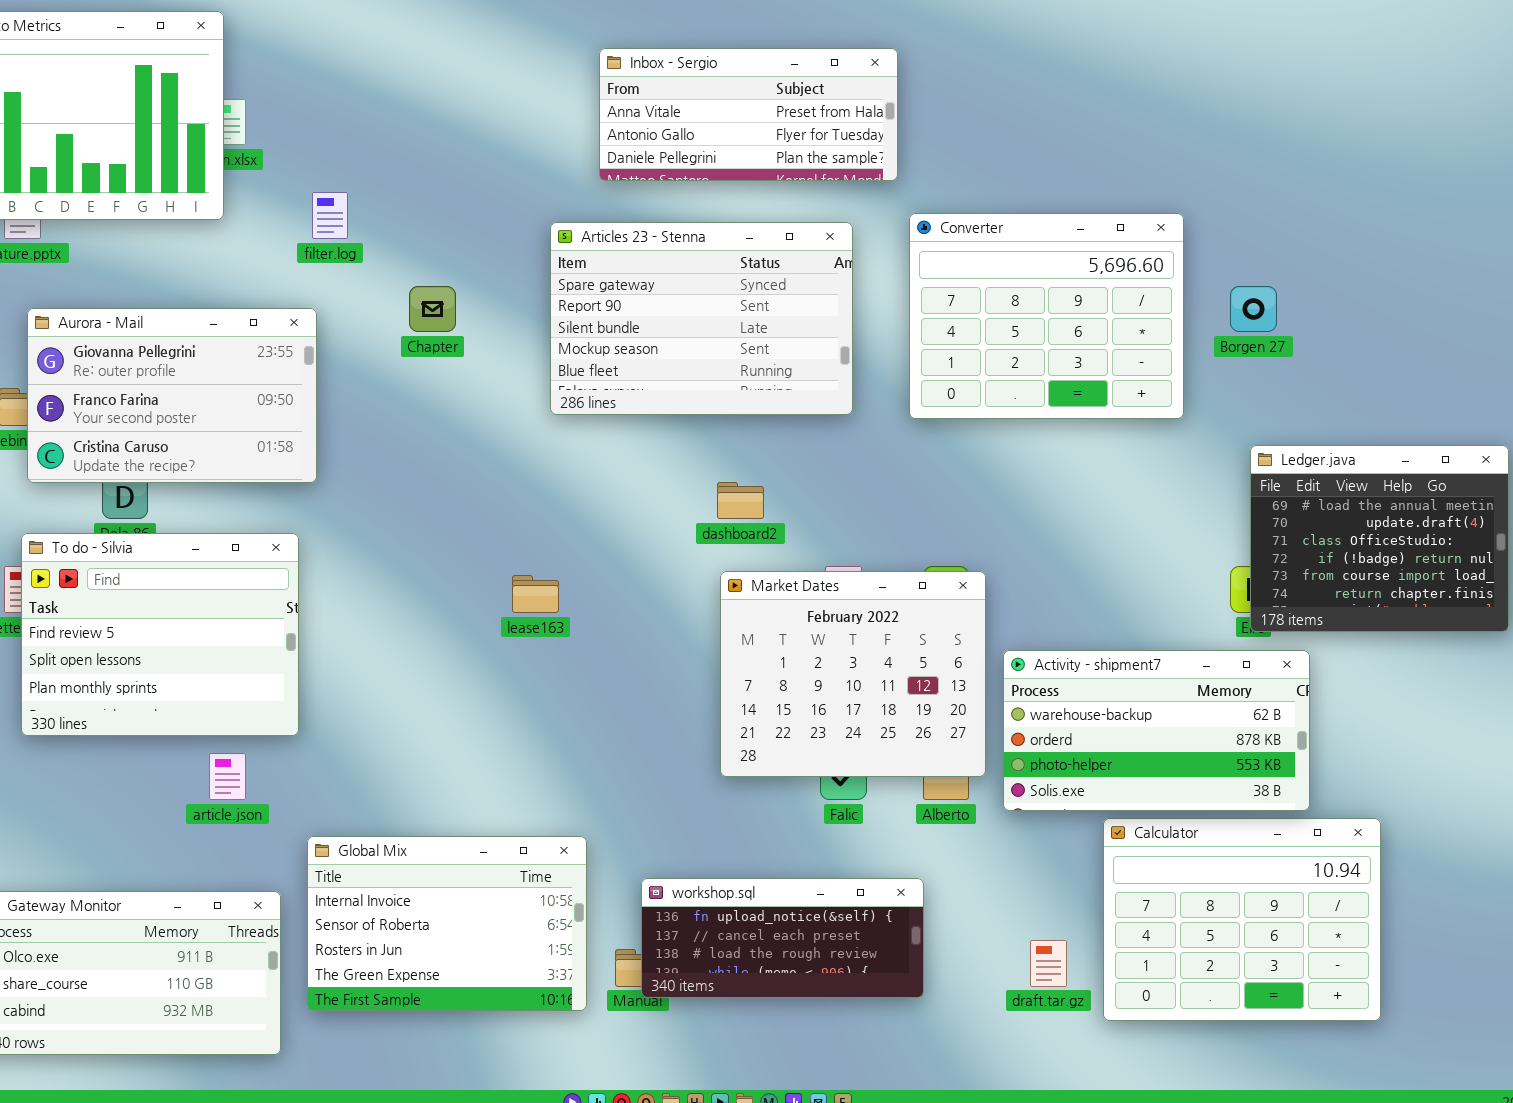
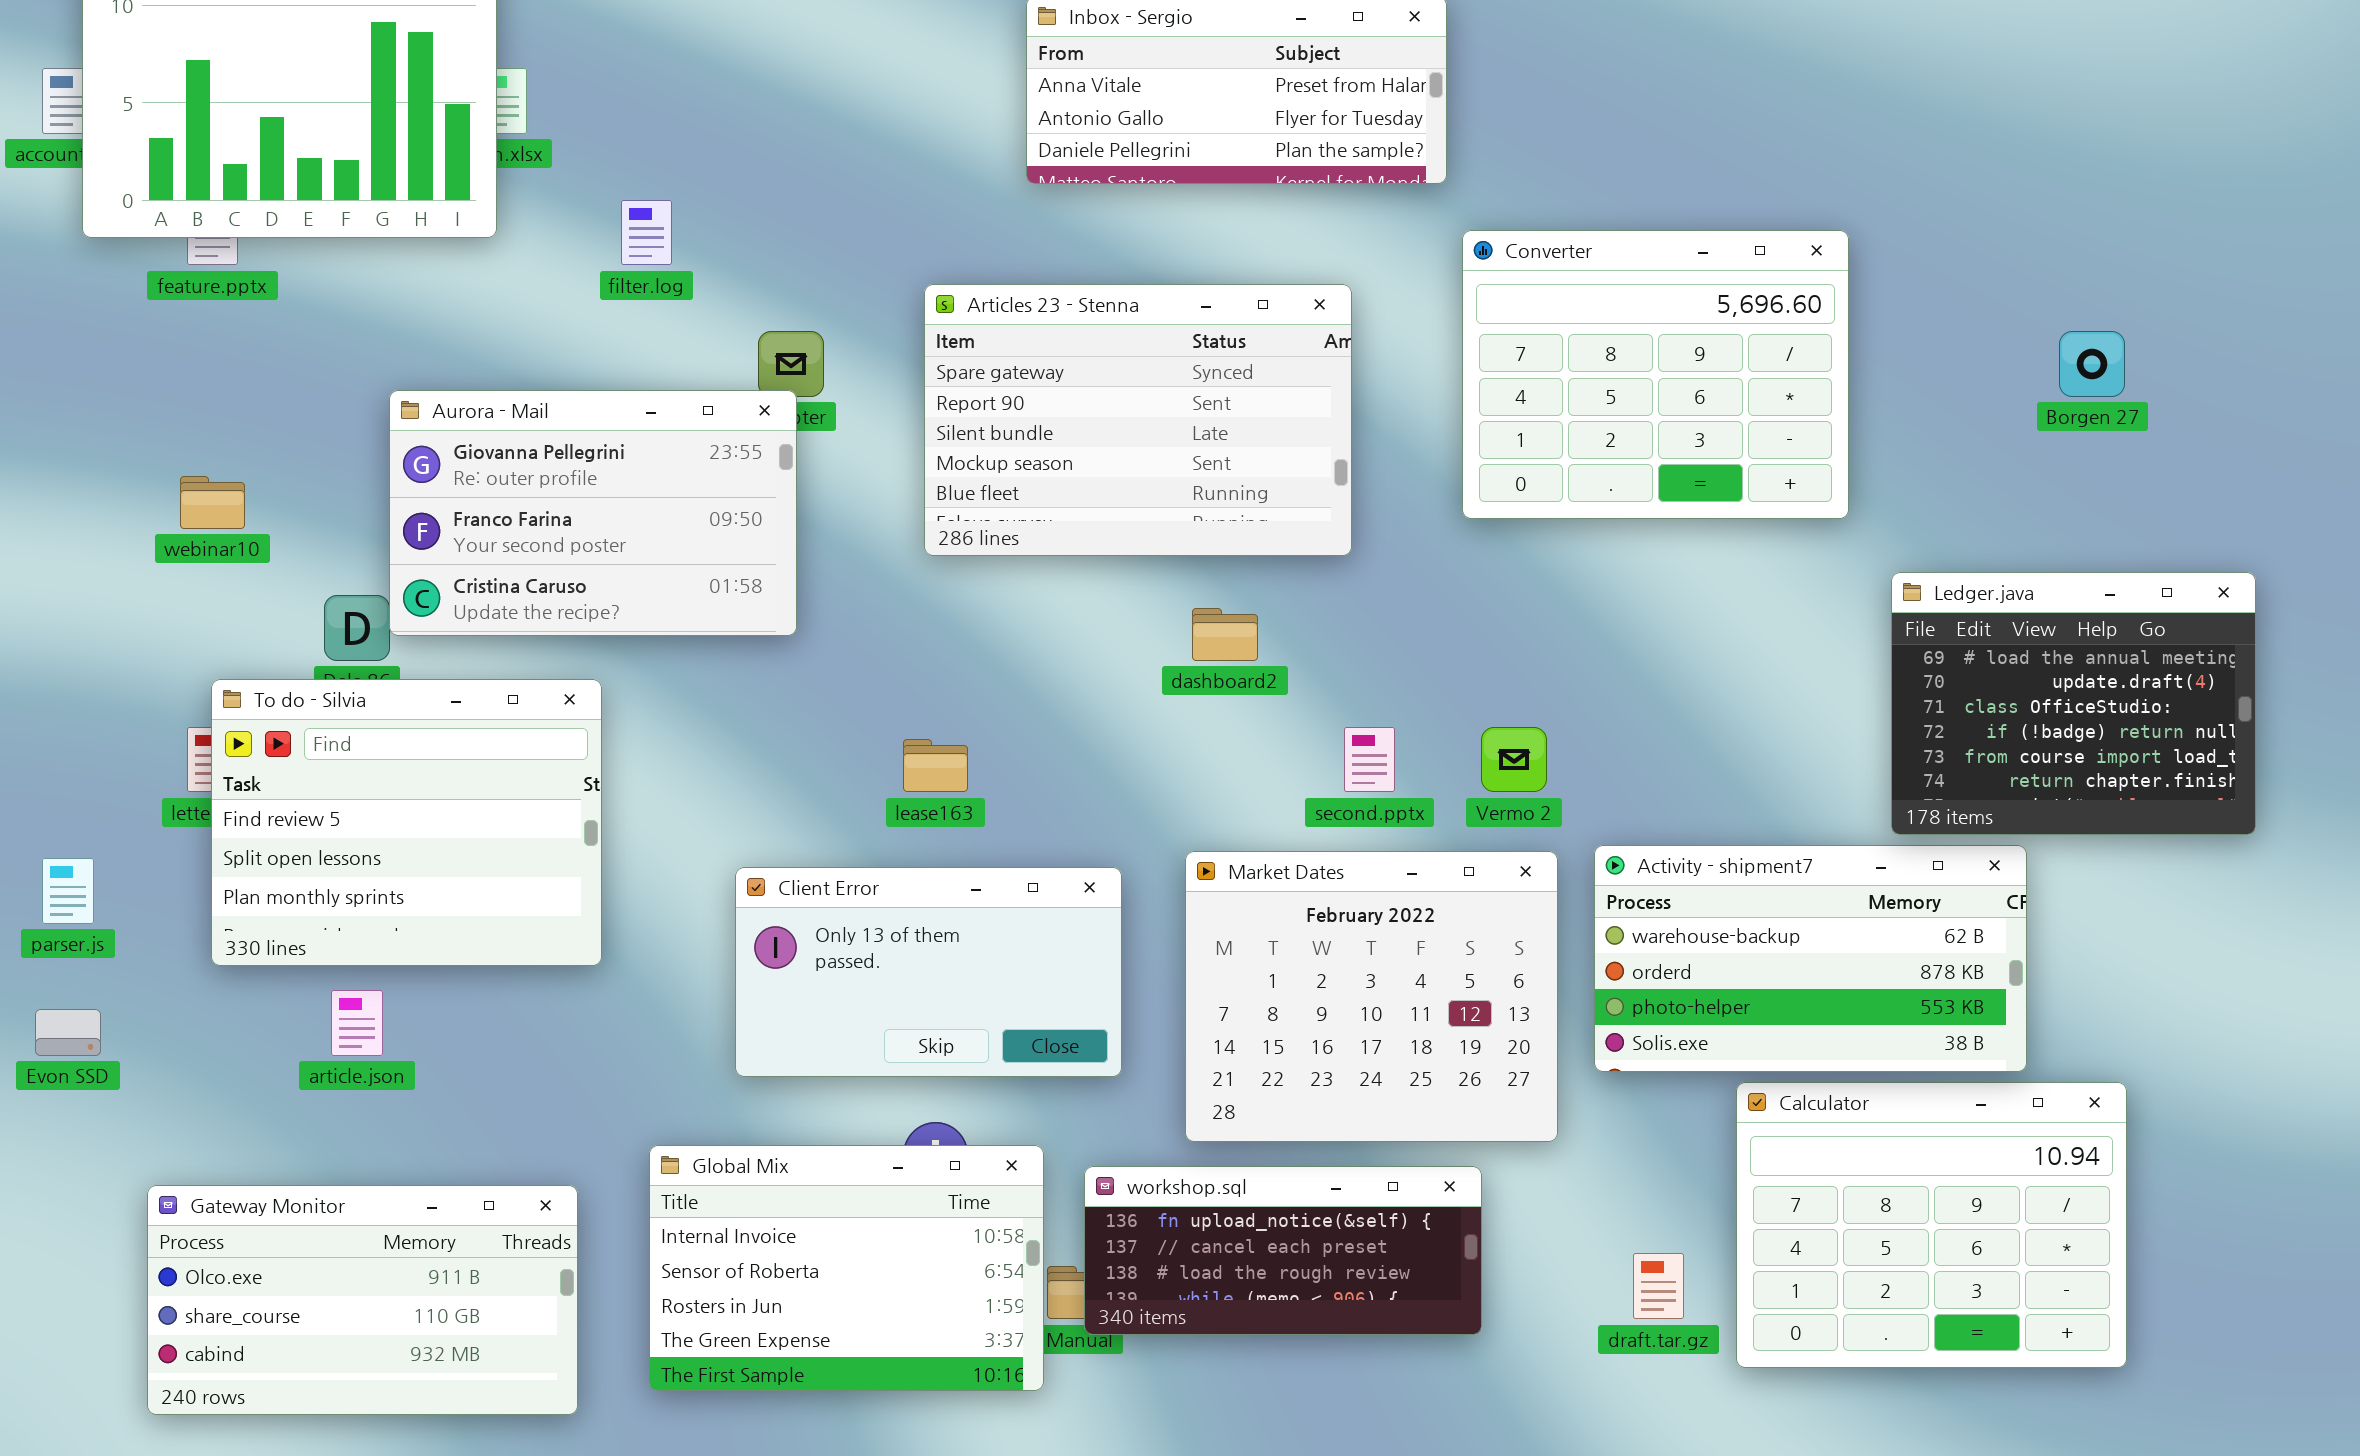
Articles 23 - Stenna: [550,222,853,415] -> [924,284,1352,556], moved
Borgen 27: [1230,286,1277,332] -> [2059,331,2125,397], moved
Aurora - Mail: [27,308,317,483] -> [389,390,797,636], moved
Ledger.java: [1250,445,1509,632] -> [1891,572,2256,835], moved
Market Dates: [720,571,986,777] -> [1185,851,1558,1142], moved
Client Error: none -> [735,867,1122,1077], opened
article.json: [209,753,246,800] -> [331,990,383,1056], moved
Global Mix: [307,836,587,1011] -> [649,1145,1044,1391], moved

